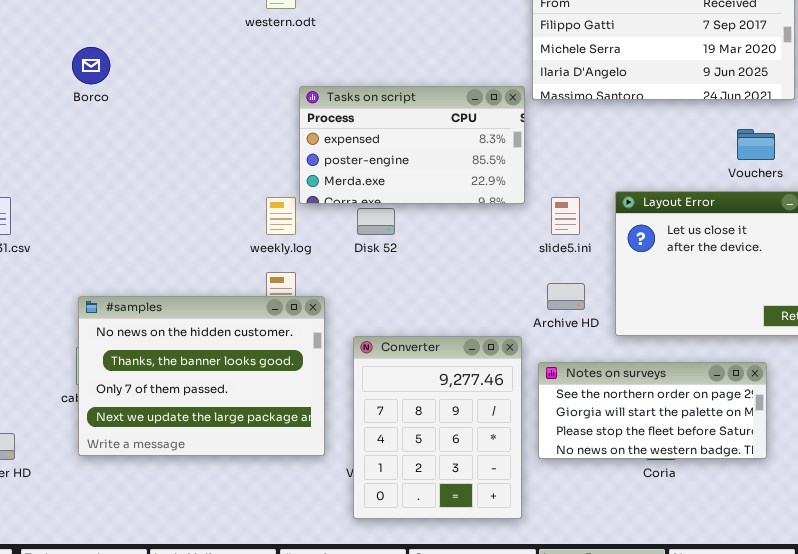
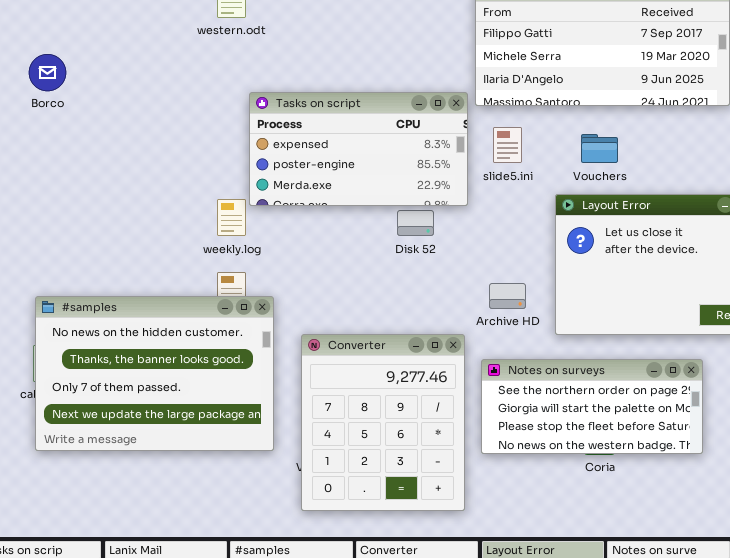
Vouchers: [737,129,775,160] -> [581,134,618,163], moved
slide5.ini: [551,197,580,235] -> [493,127,522,163], moved
Disk 52: [357,208,395,235] -> [397,210,434,236], moved

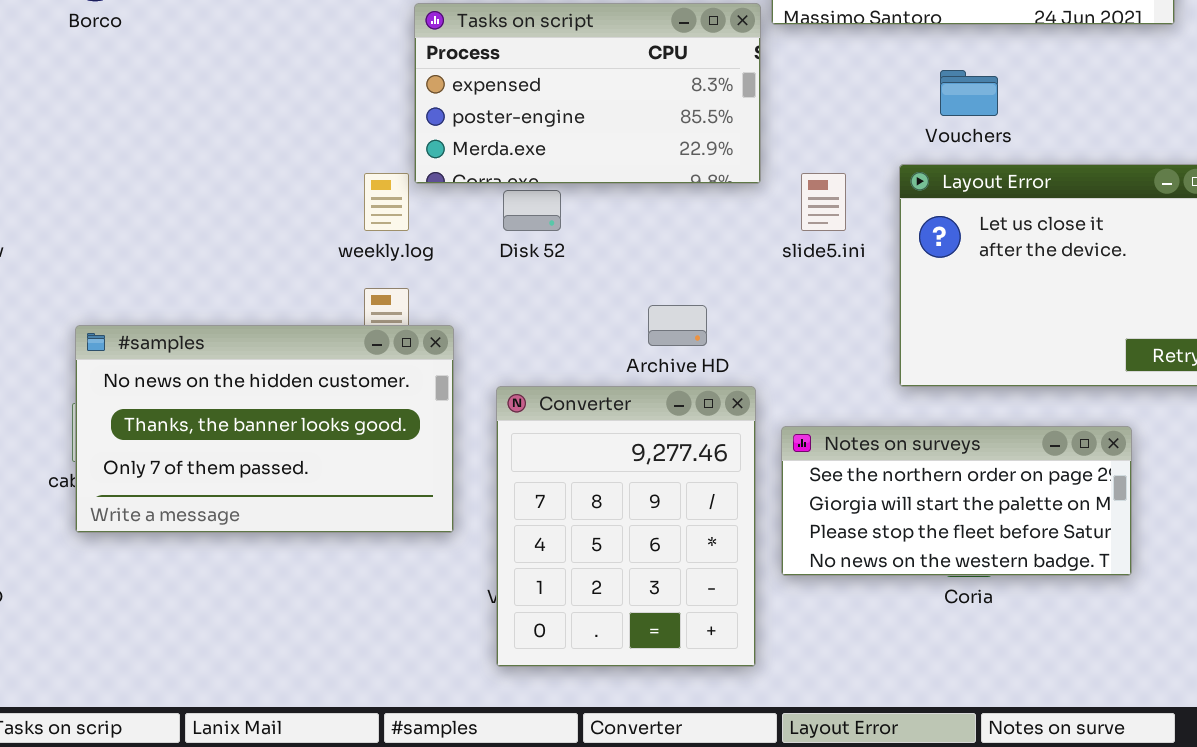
slide5.ini: [493,127,522,163] -> [801,173,846,231], moved
Disk 52: [397,210,434,236] -> [503,190,561,231], moved
Archive HD: [489,283,526,309] -> [648,305,707,346], moved
#samples: [35,296,274,451] -> [75,325,454,533], resized

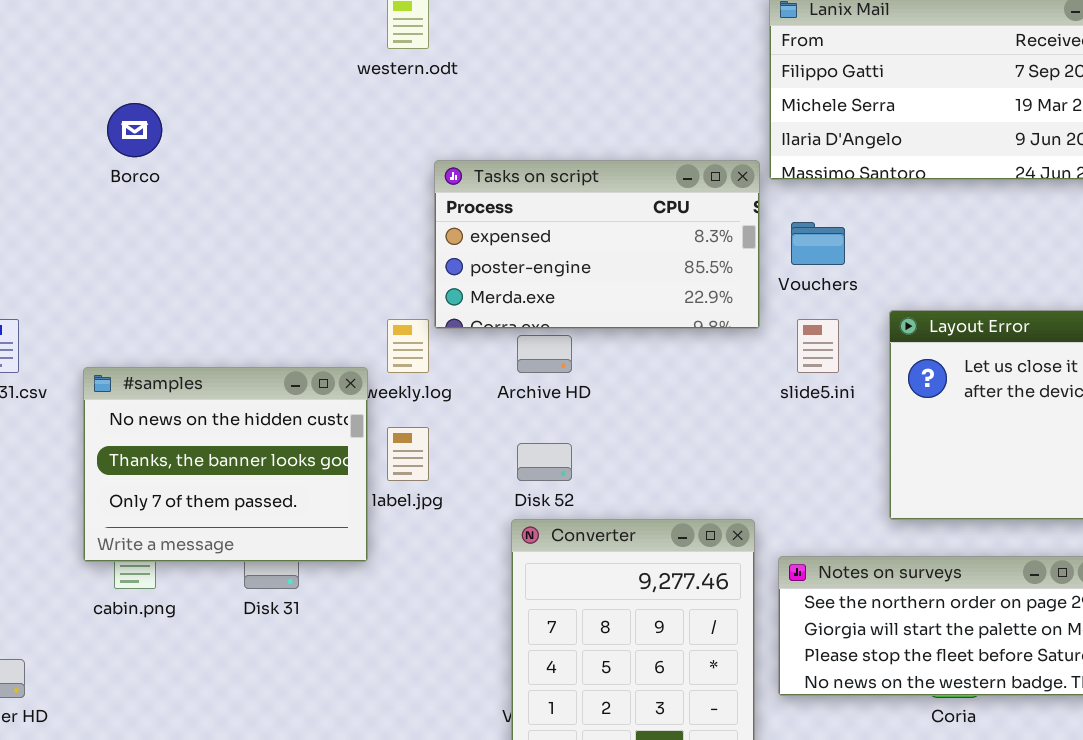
Vouchers: [940,70,998,116] -> [791,222,845,265], moved
Disk 52: [503,190,561,231] -> [517,443,572,481], moved
Archive HD: [648,305,707,346] -> [517,335,572,373], moved
#samples: [75,325,454,533] -> [83,367,368,562], moved, resized

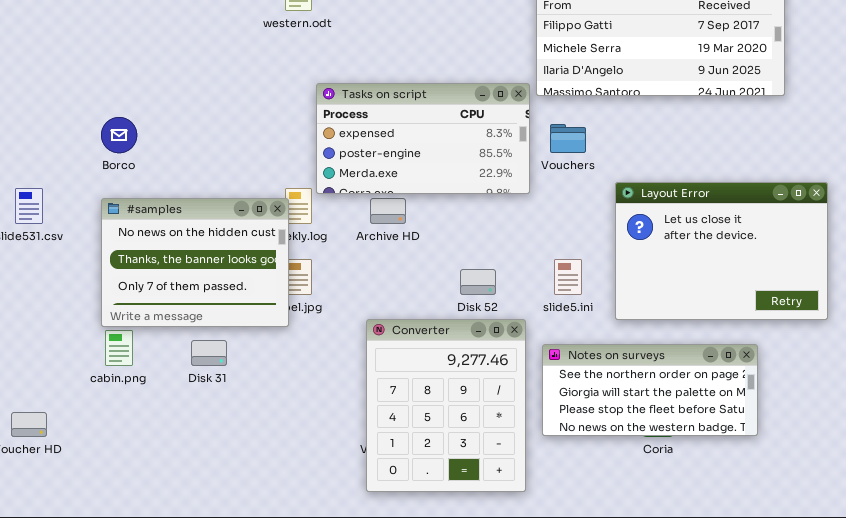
Borco: [107,103,162,157] -> [101,117,137,153], moved
slide5.ini: [797,319,839,373] -> [554,259,582,295], moved
#samples: [83,367,368,562] -> [101,198,289,327], moved
Disk 52: [517,443,572,481] -> [460,269,496,295], moved

